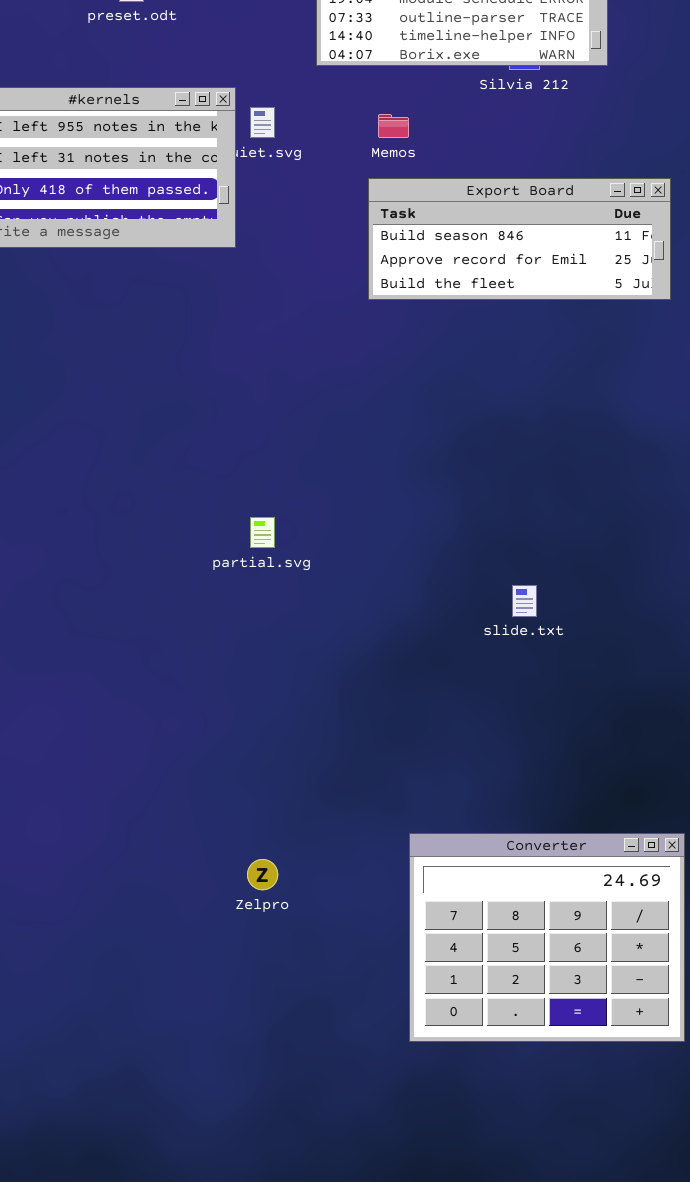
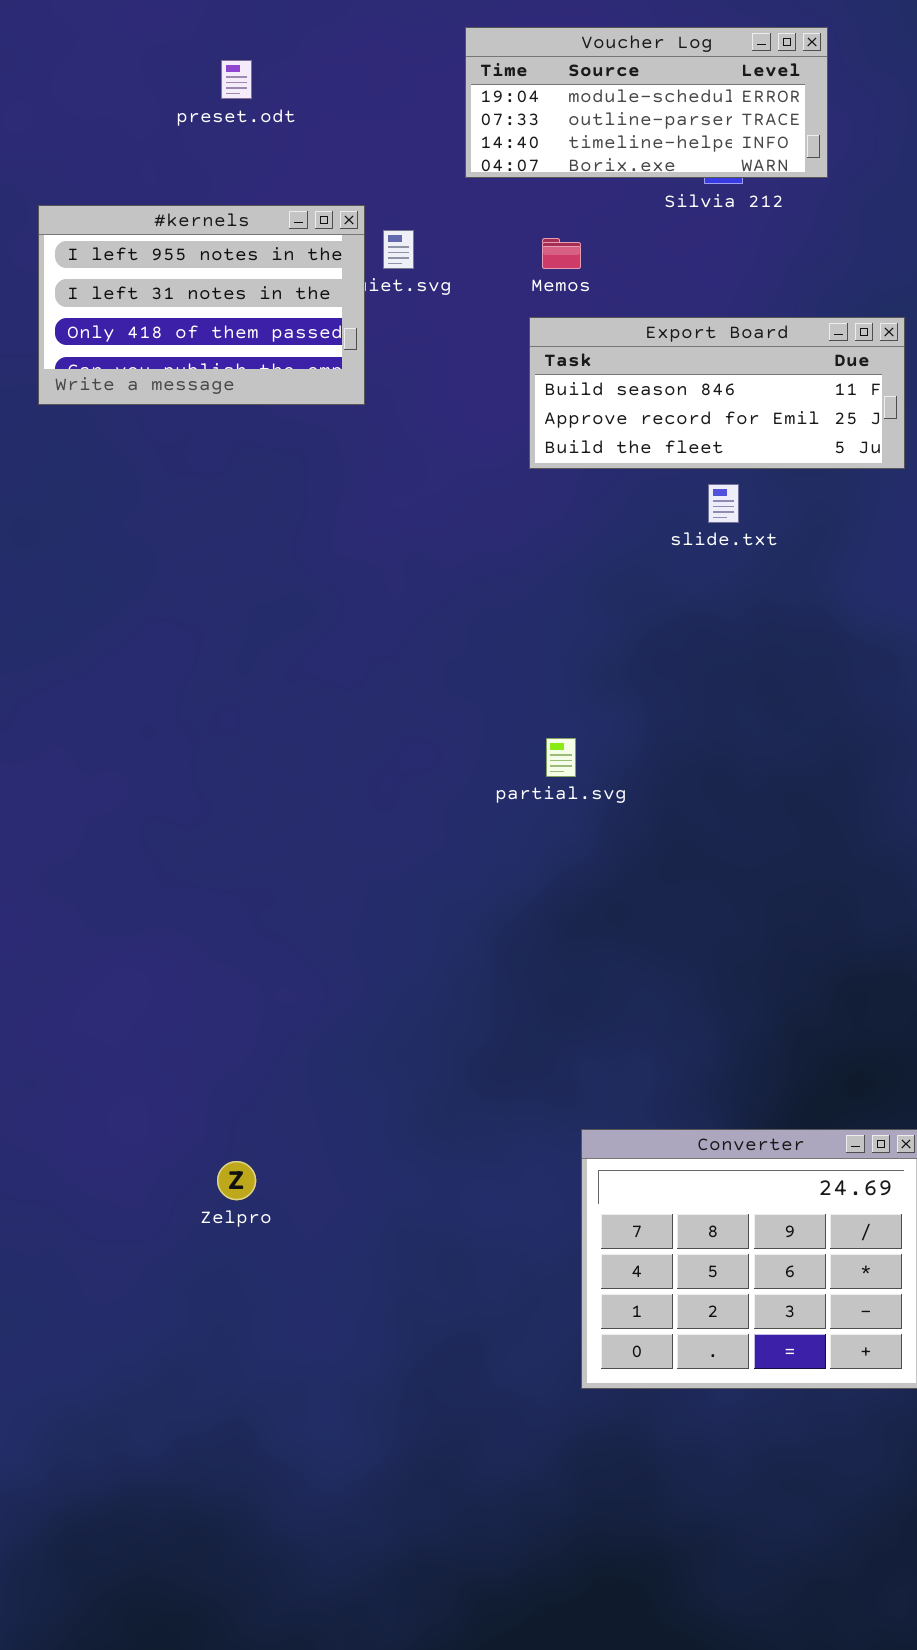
partial.svg: [250,517,275,548] -> [546,738,576,777], moved
slide.txt: [512,585,537,617] -> [708,484,739,523], moved
Zelpro: [247,859,278,890] -> [217,1161,256,1200], moved

